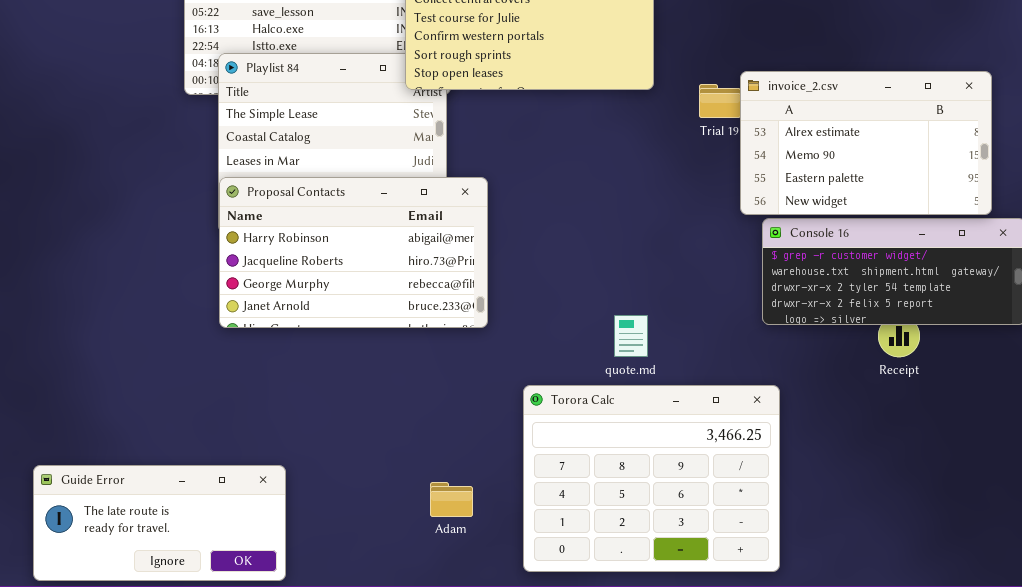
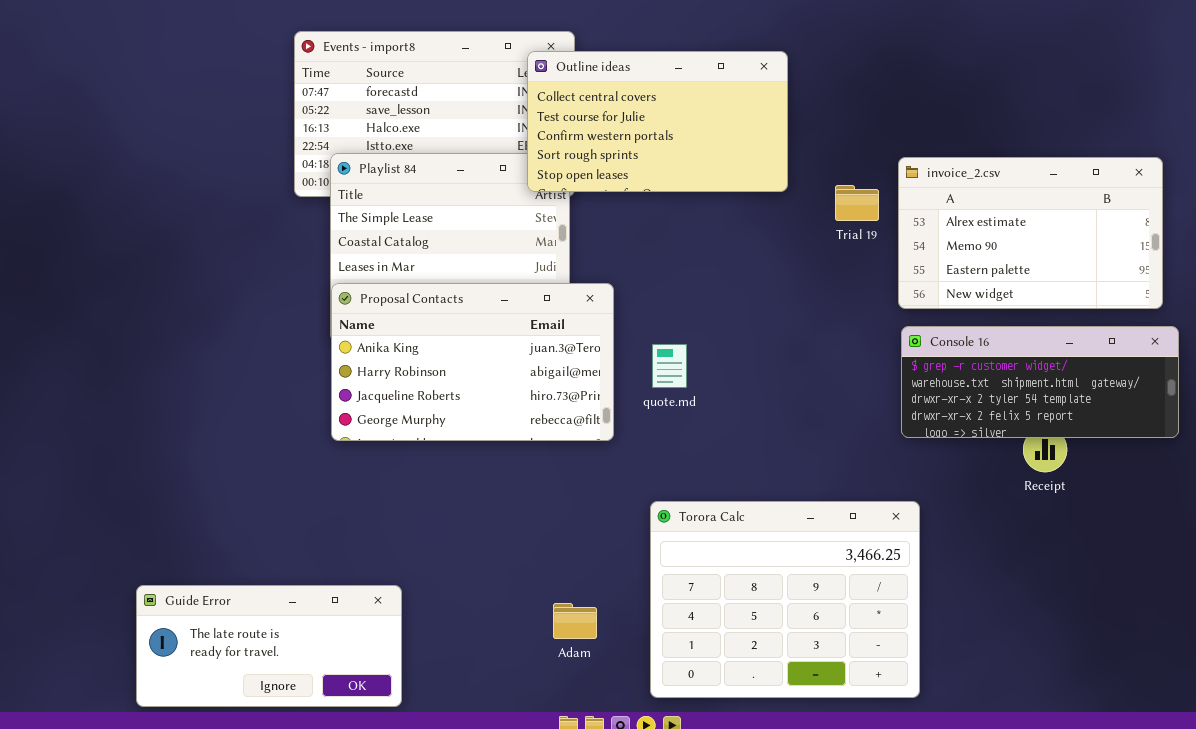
invoice_2.csv: [740,71,992,215] -> [898,157,1163,309], moved
Proposal Contacts: [219,177,488,328] -> [331,283,614,441], scrolled up 1 row
quote.md: [614,315,648,357] -> [652,344,687,388], moved

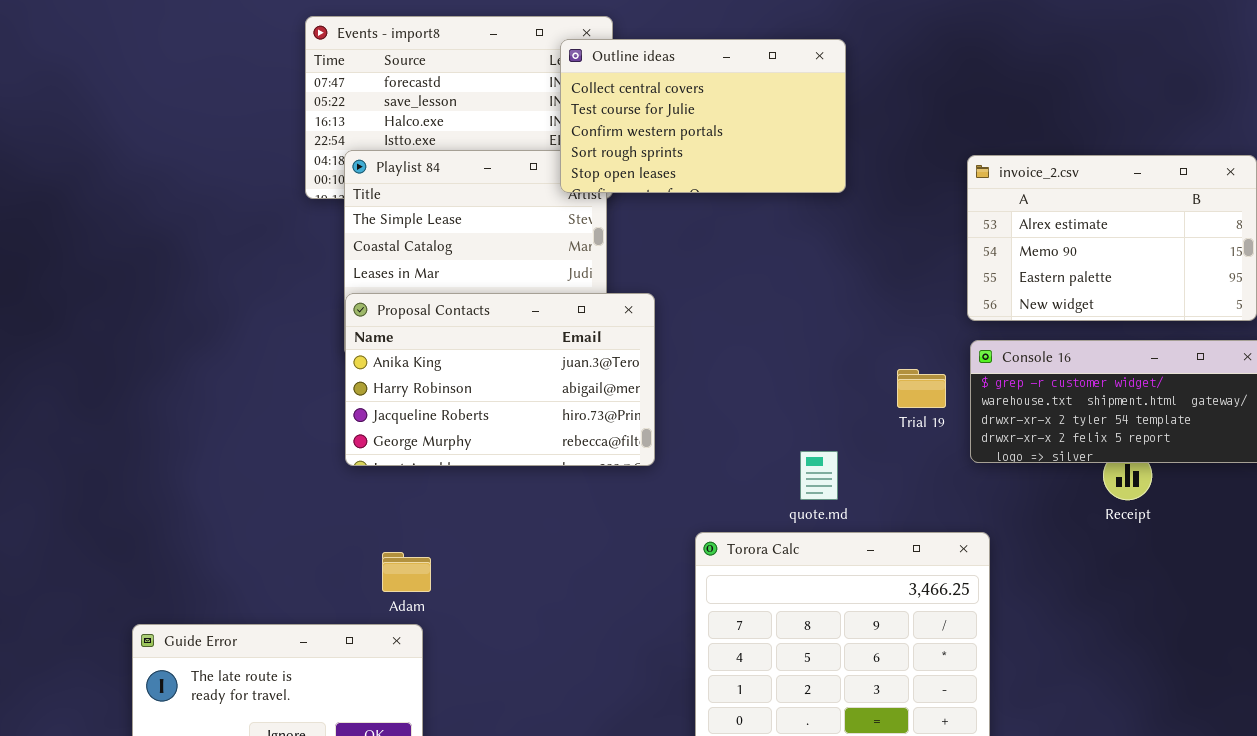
Trial 19: [835,185,879,221] -> [897,369,946,408], moved
quote.md: [652,344,687,388] -> [800,451,838,500], moved
Adam: [553,603,597,639] -> [382,552,431,592], moved

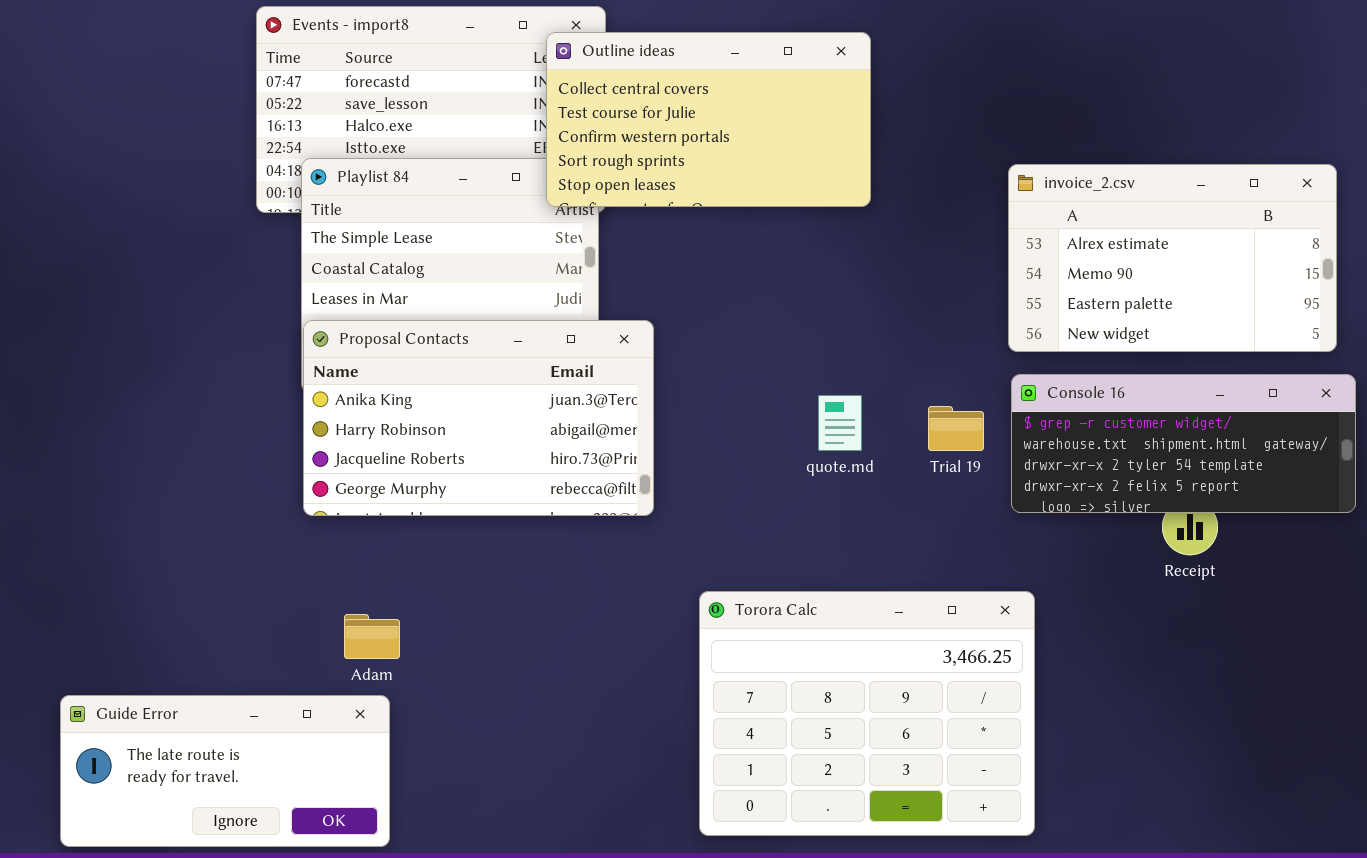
quote.md: [800,451,838,500] -> [818,395,862,451], moved

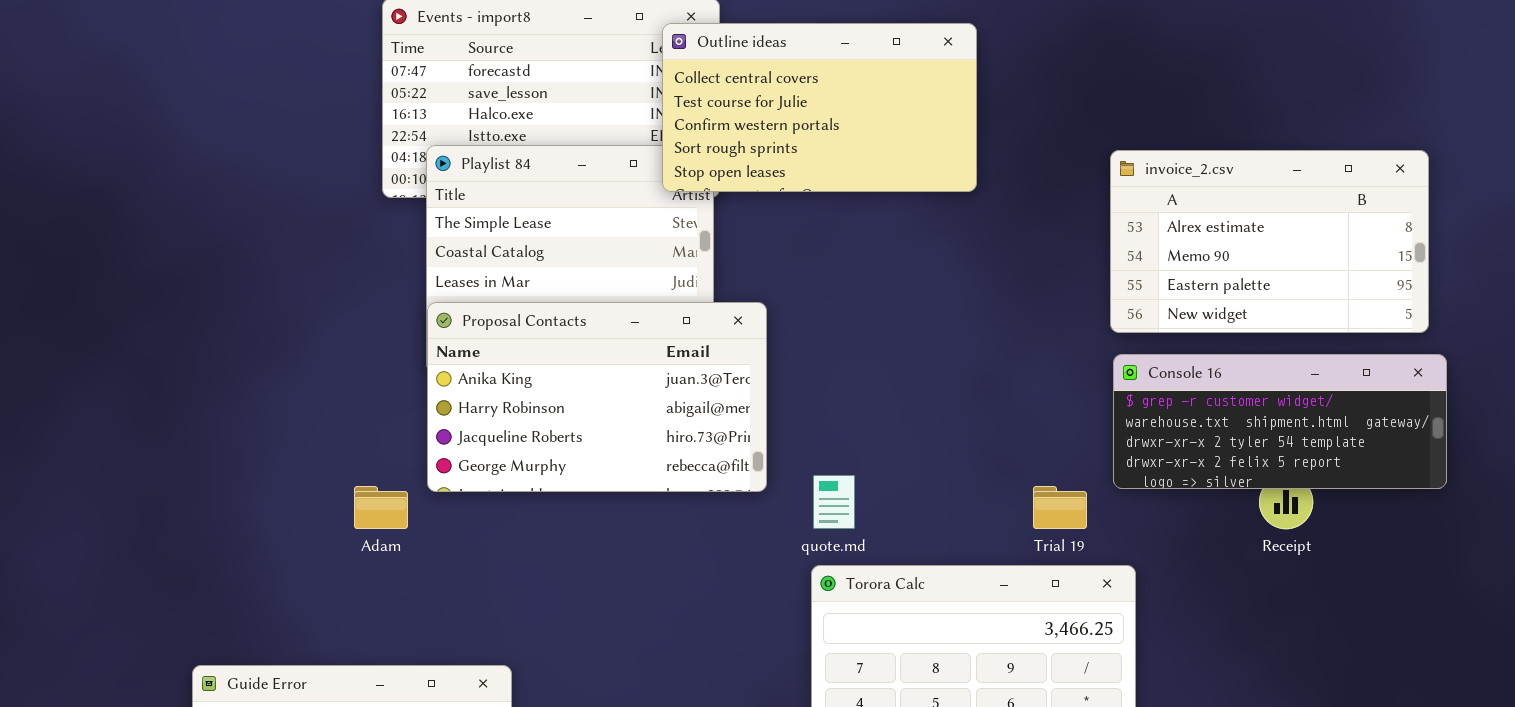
quote.md: [818,395,862,451] -> [813,475,855,529], moved
Trial 19: [928,406,984,451] -> [1033,486,1087,529], moved
Adam: [344,614,400,659] -> [354,486,408,529], moved

